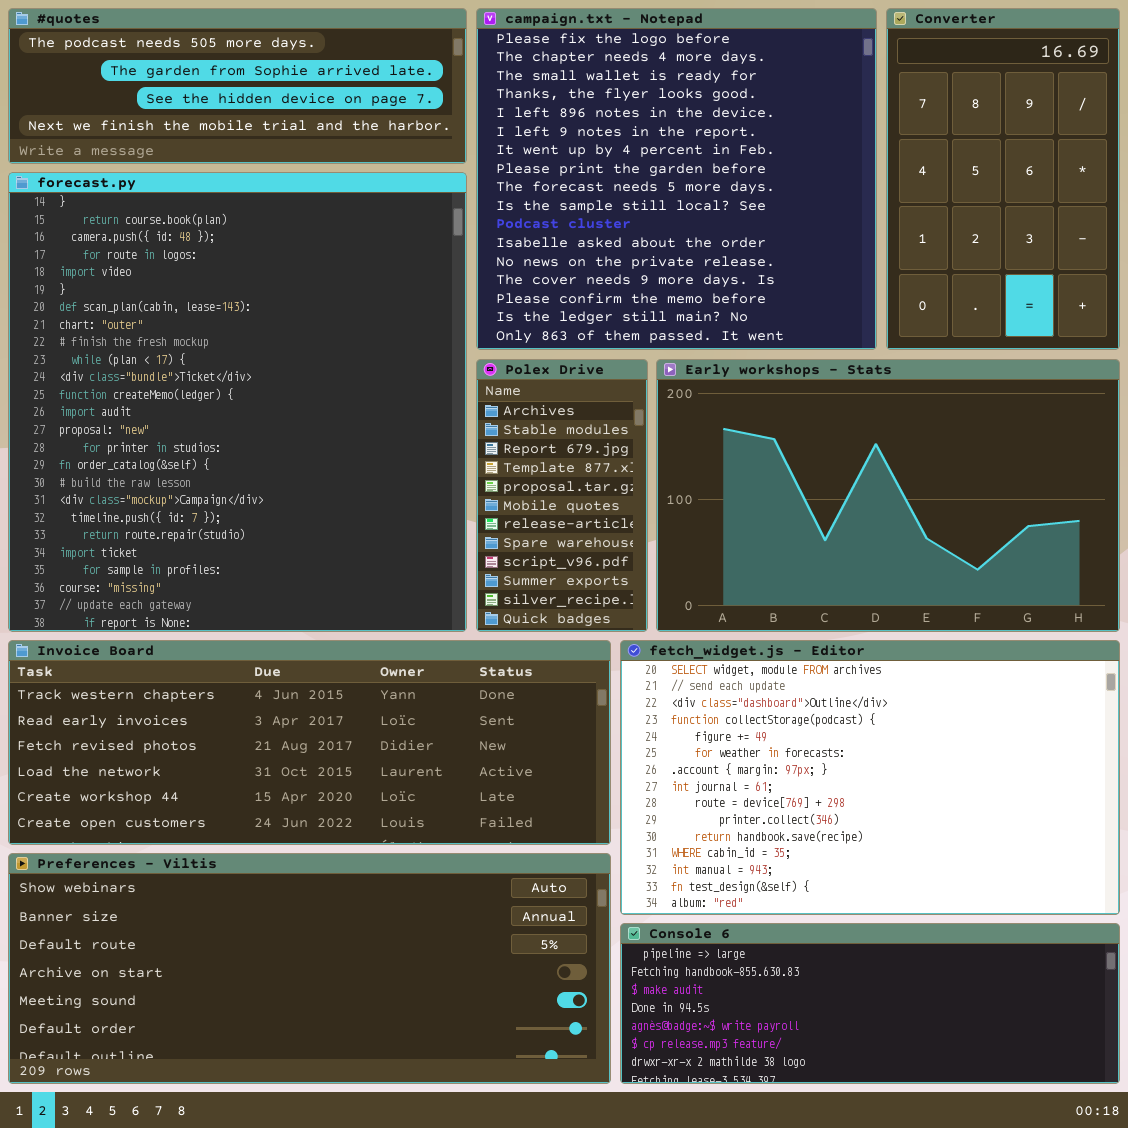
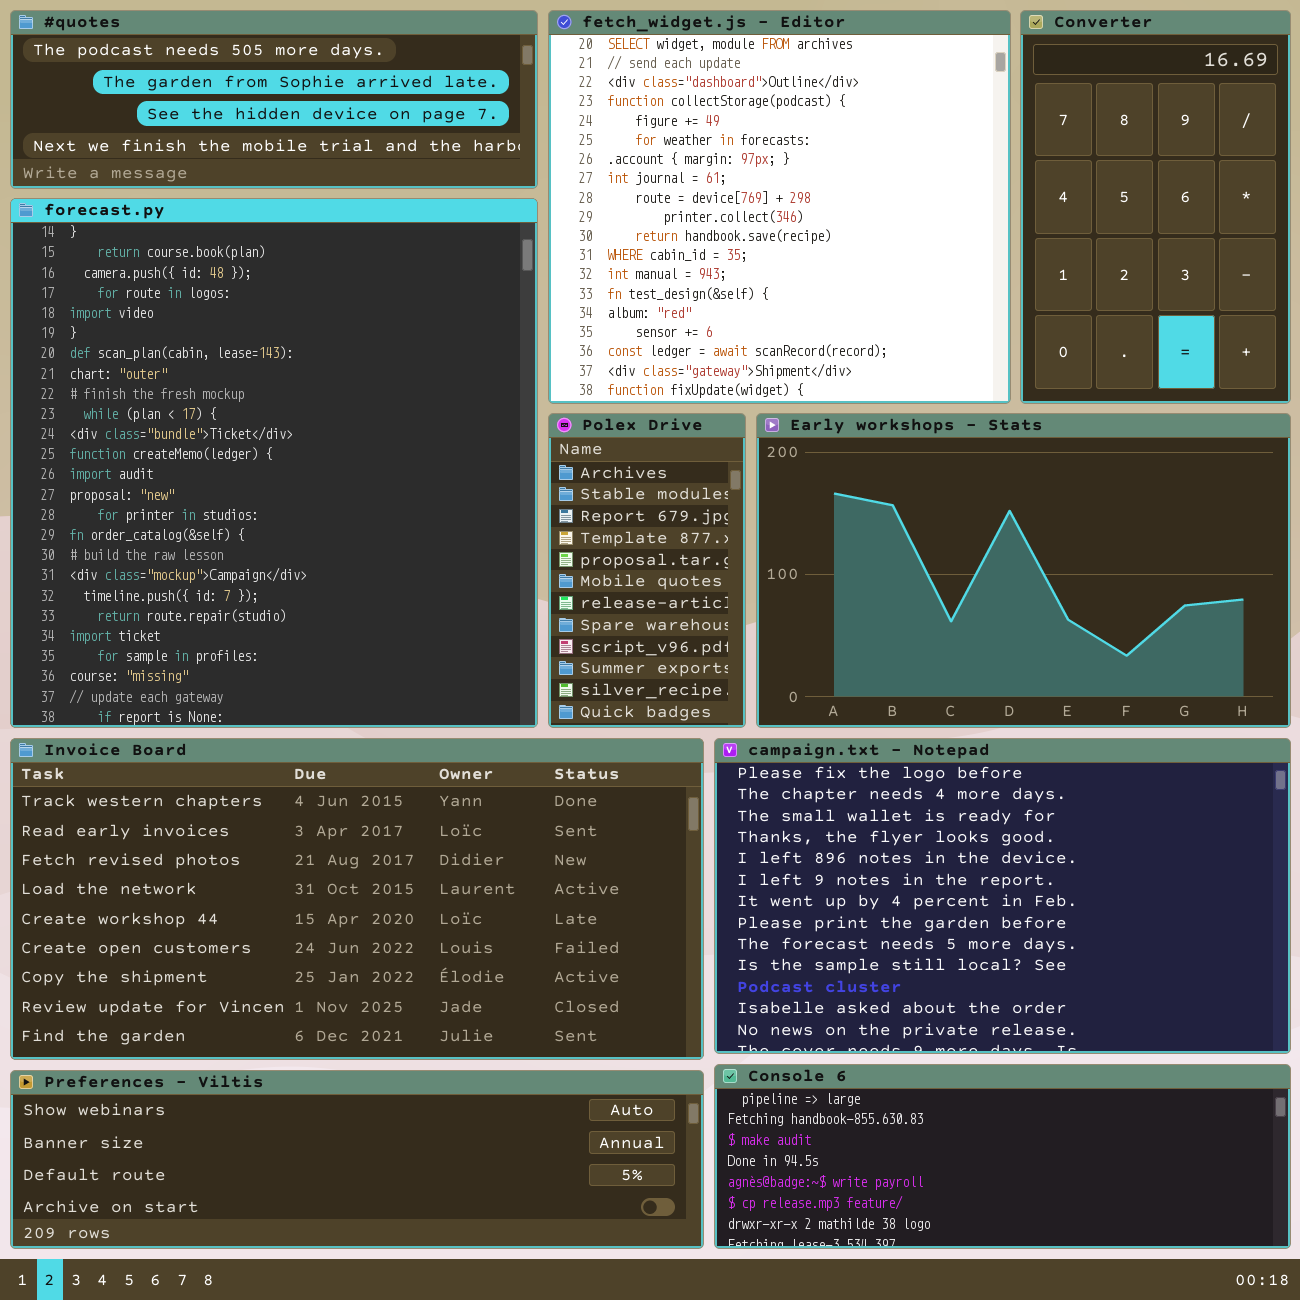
campaign.txt - Notepad: [476,8,877,350] -> [714,738,1291,1054], moved, resized
Invoice Board: [8,640,611,845] -> [10,738,704,1060], resized
fetch_widget.js - Editor: [620,640,1120,915] -> [548,10,1011,404], moved, resized
Preferences - Viltis: [8,853,611,1084] -> [10,1070,704,1249], resized

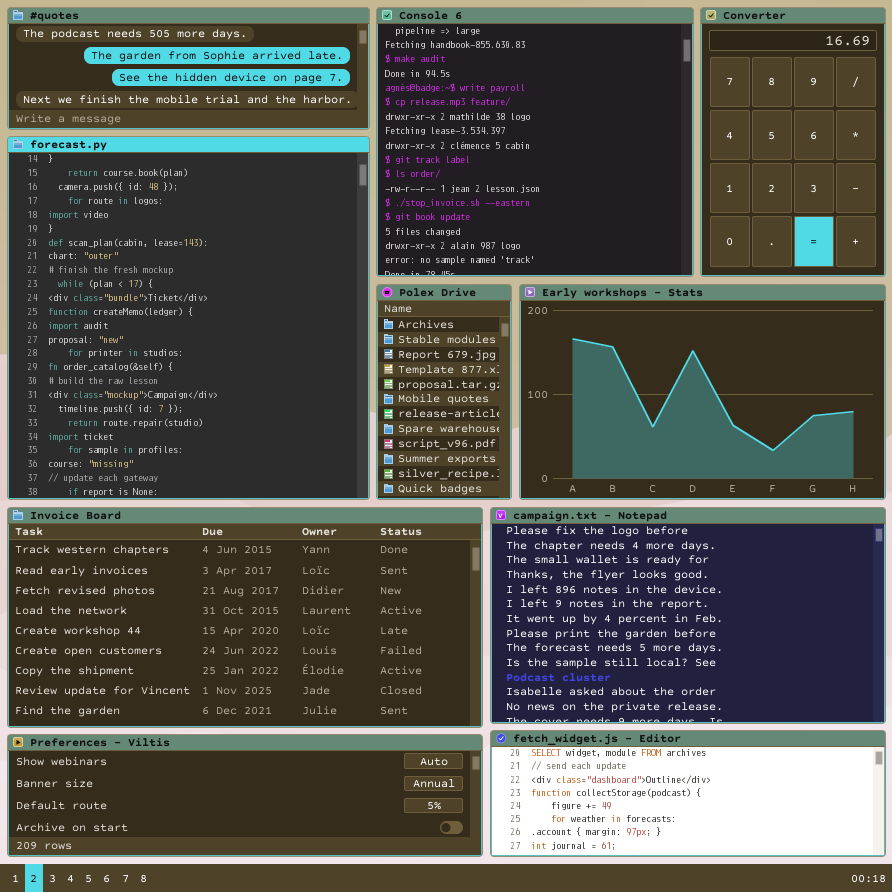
fetch_widget.js - Editor: [548,10,1011,404] -> [490,730,886,857], moved, resized
Console 6: [714,1064,1291,1249] -> [376,7,694,277], moved, resized

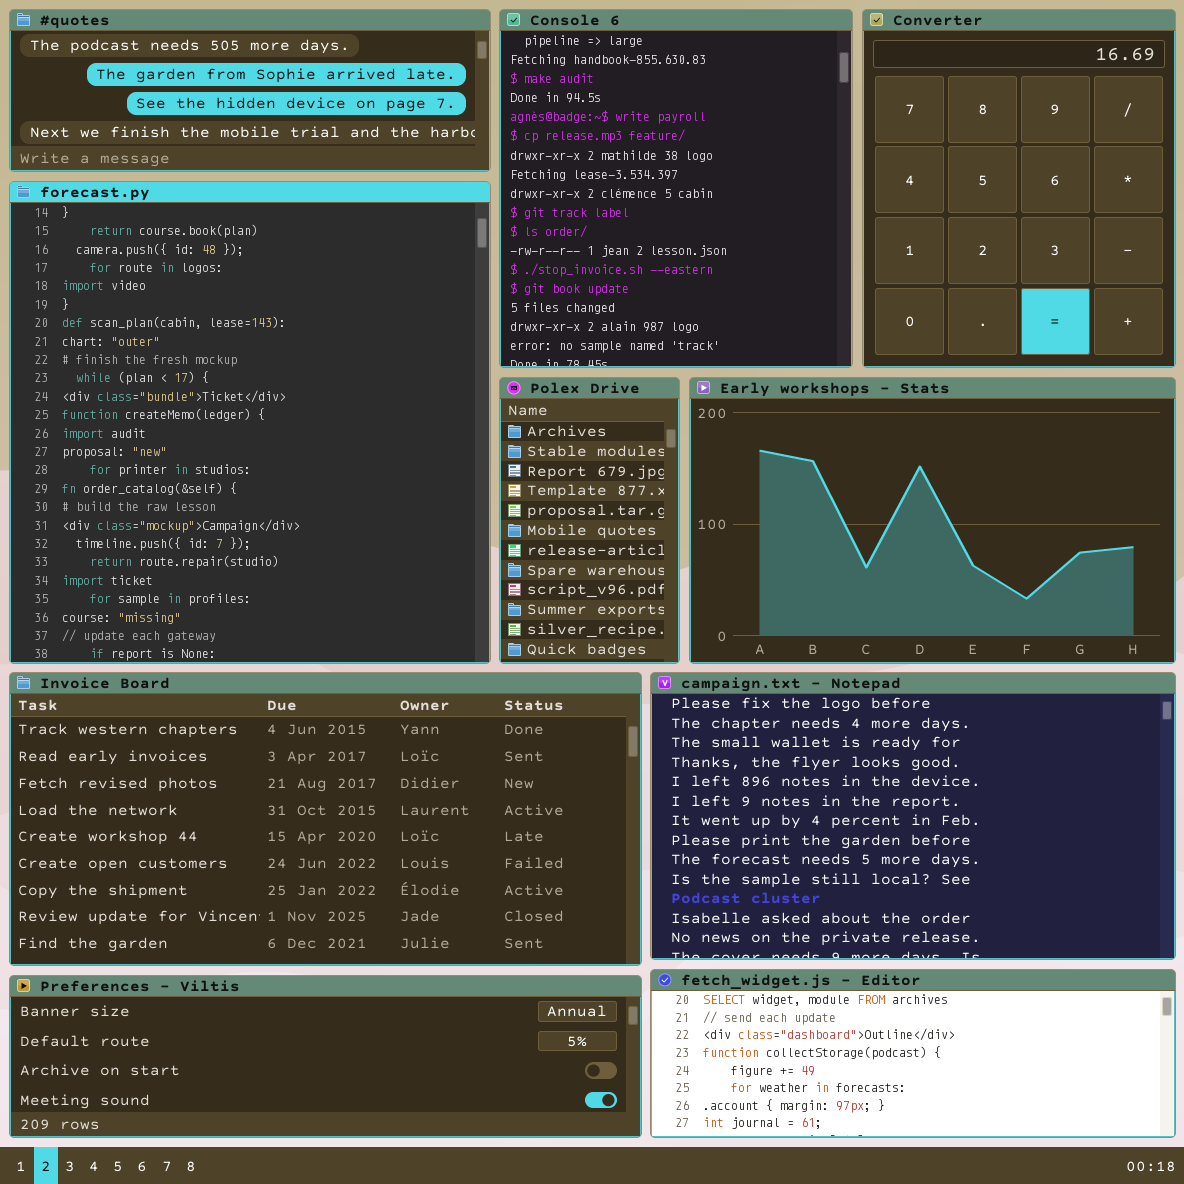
Console 6: [376,7,694,277] -> [499,9,853,368], resized
Converter: [700,7,886,277] -> [862,9,1176,368], resized
Preferences - Viltis: [7,734,483,857] -> [9,975,642,1138], scrolled down 1 row

